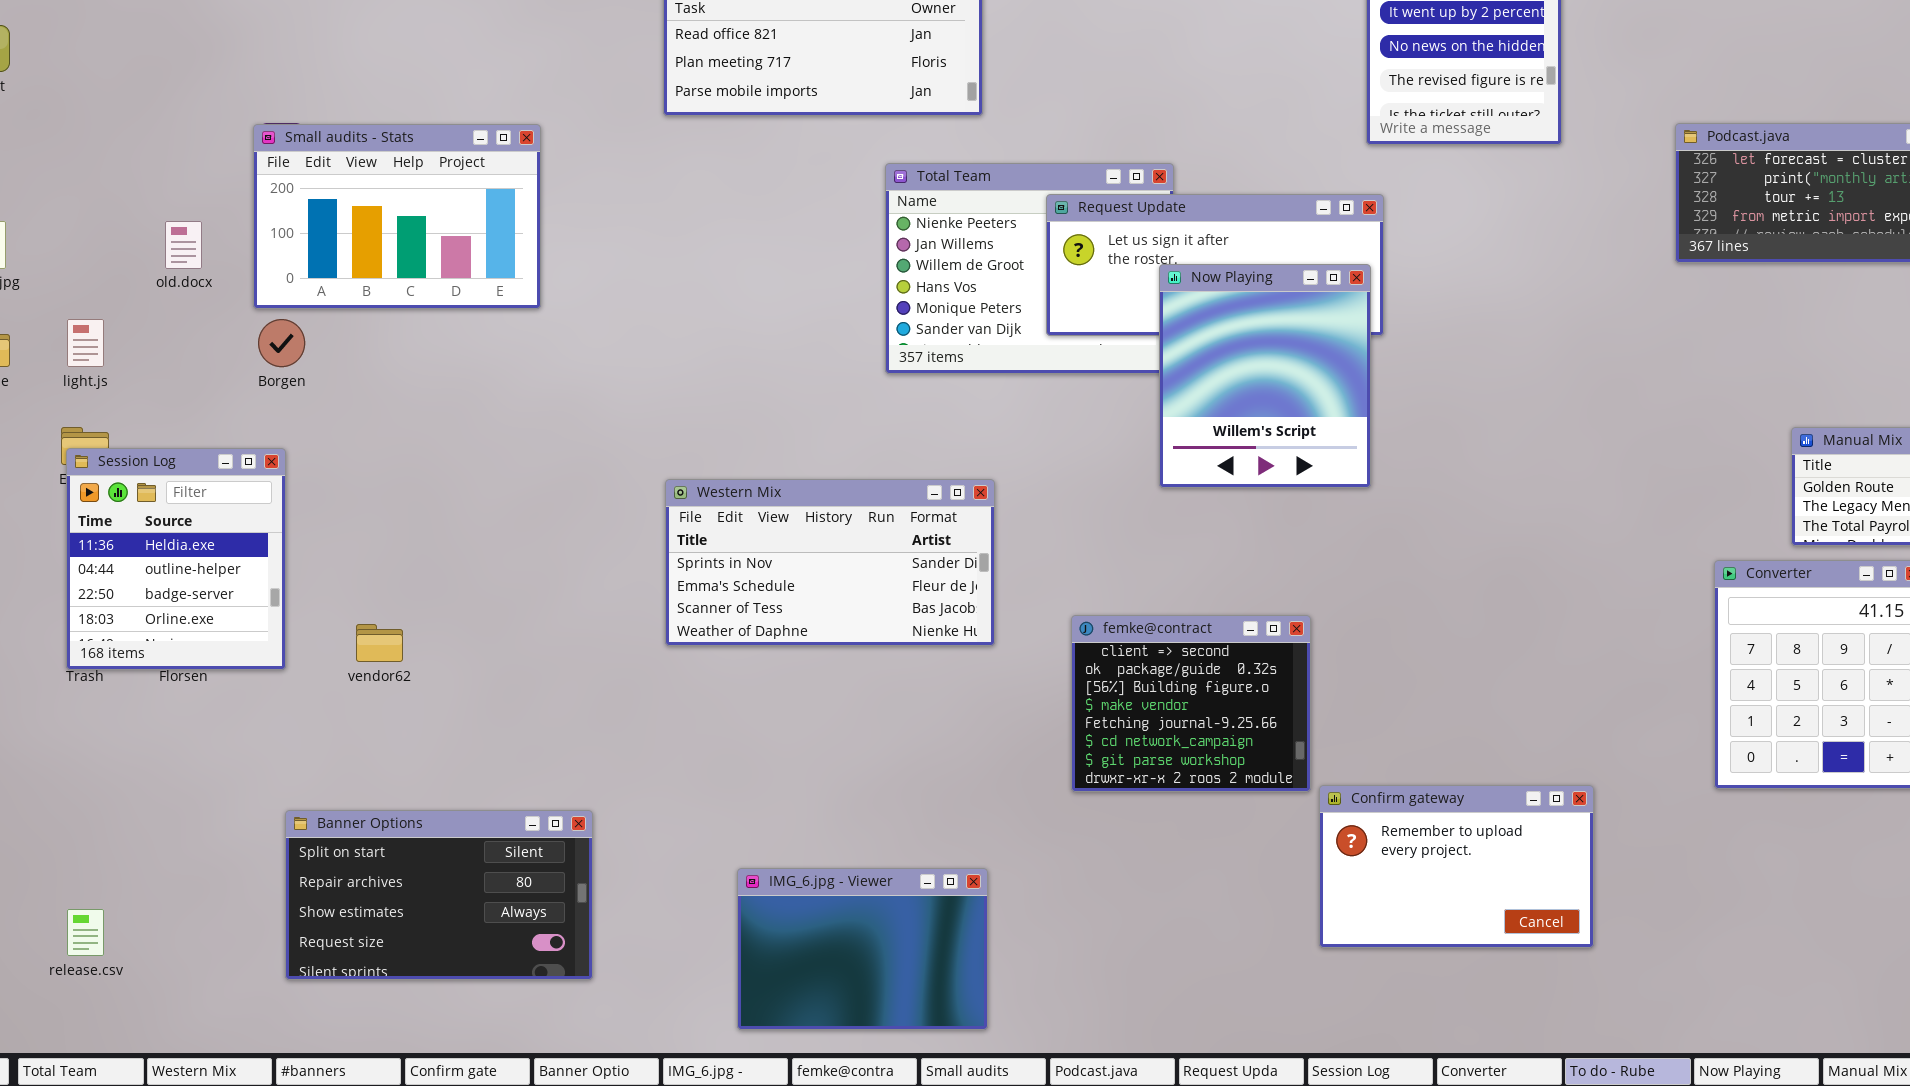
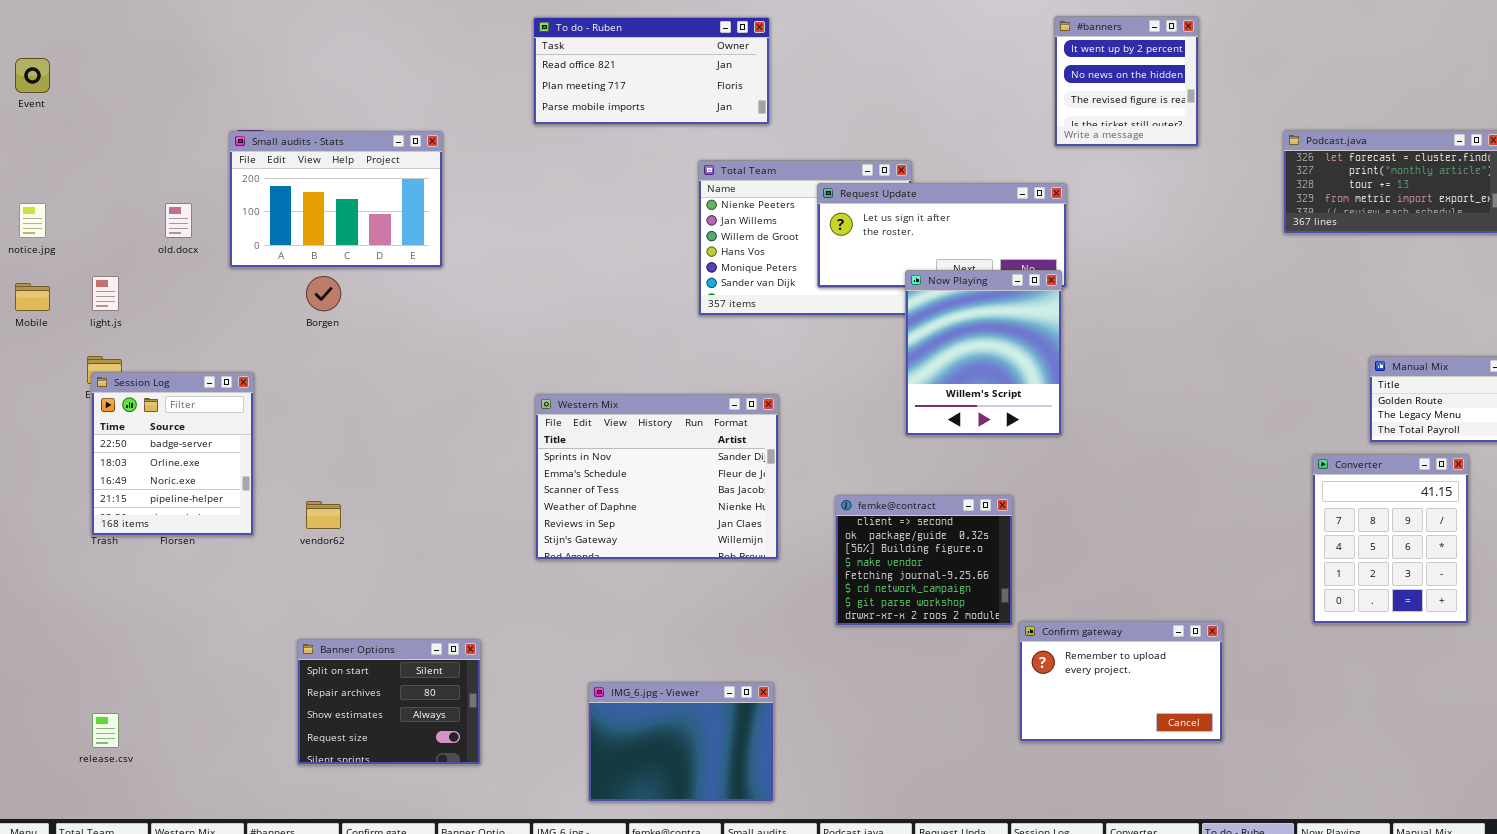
Now Playing: [1159,264,1371,488] -> [905,270,1062,436], moved
Borgen: [258,319,305,367] -> [306,276,341,311], moved
Session Log: [66,448,286,670] -> [91,372,254,536], scrolled down 2 rows
Western Mix: [665,479,995,646] -> [535,394,779,560], resized
Banner Options: [285,810,593,980] -> [297,639,481,765], resized

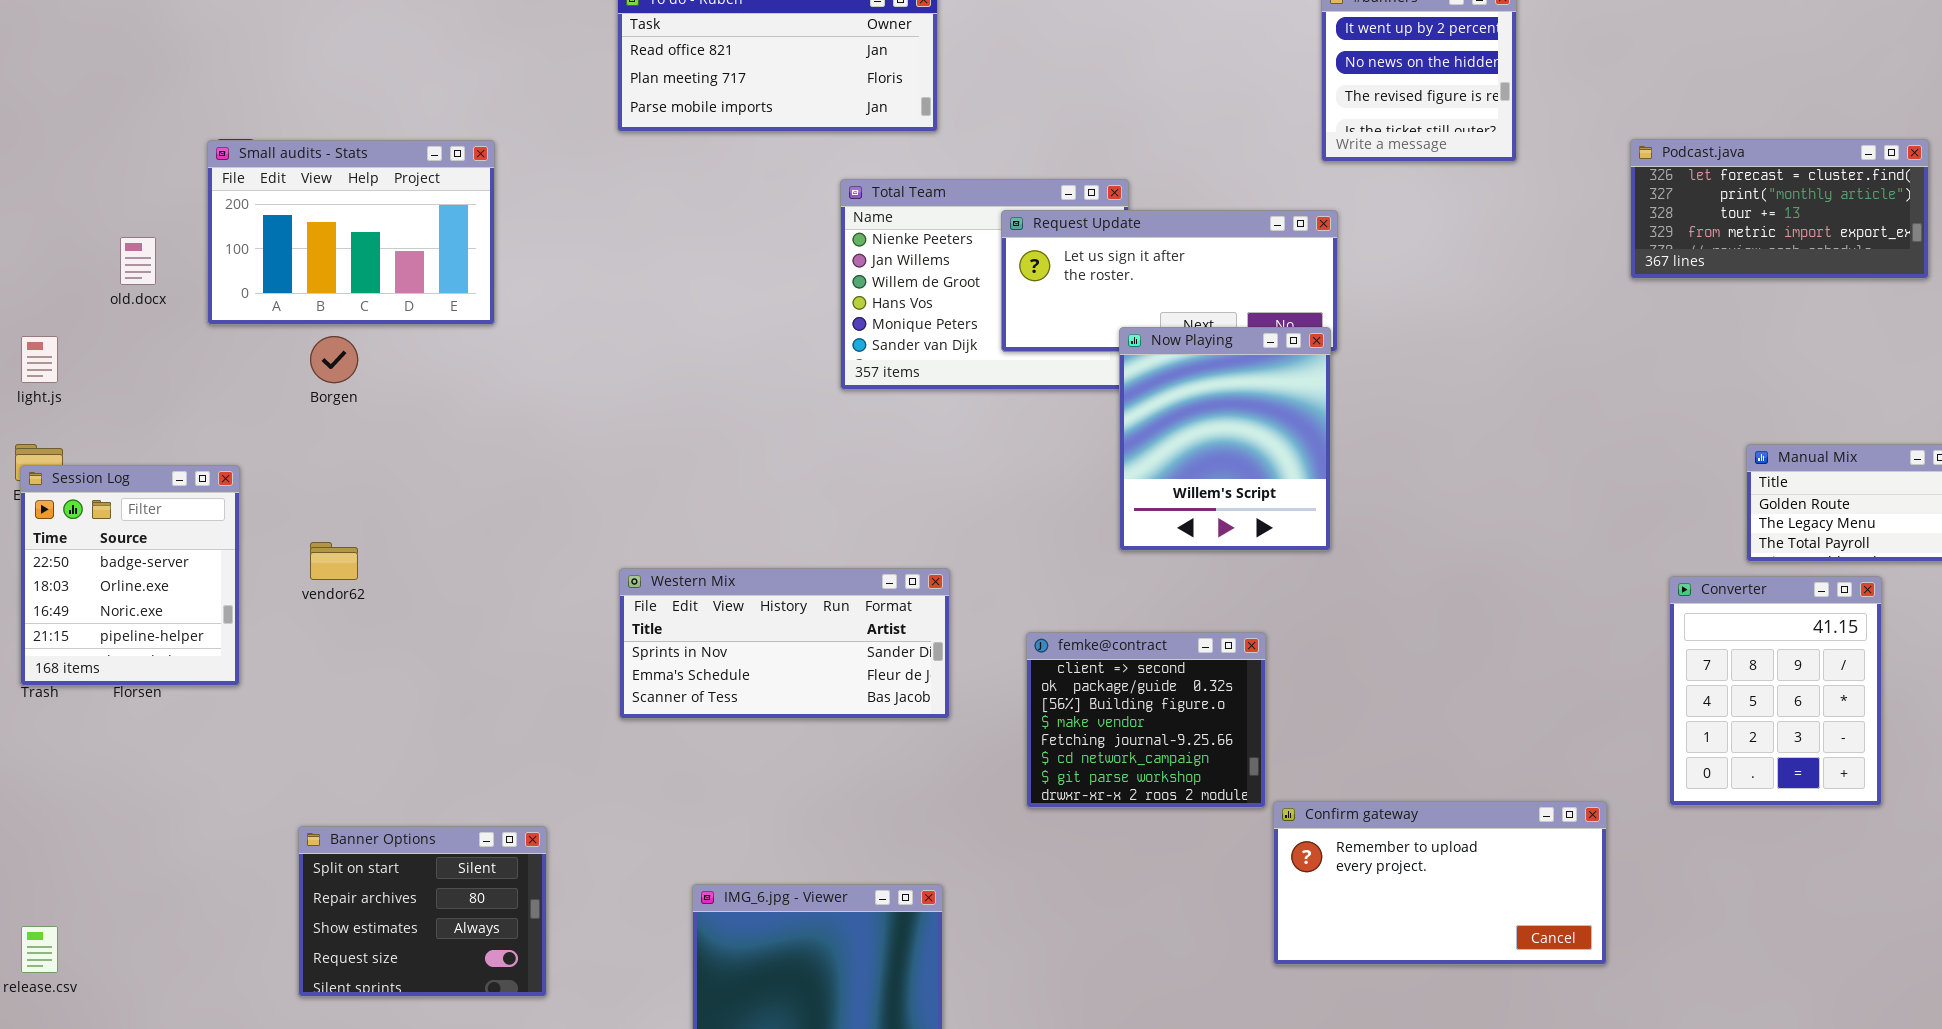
Western Mix: [535,394,779,560] -> [619,568,950,719], resized
vendor62: [306,501,341,529] -> [310,542,358,580], moved
Confirm gateway: [1019,621,1223,742] -> [1273,801,1607,965], resized

